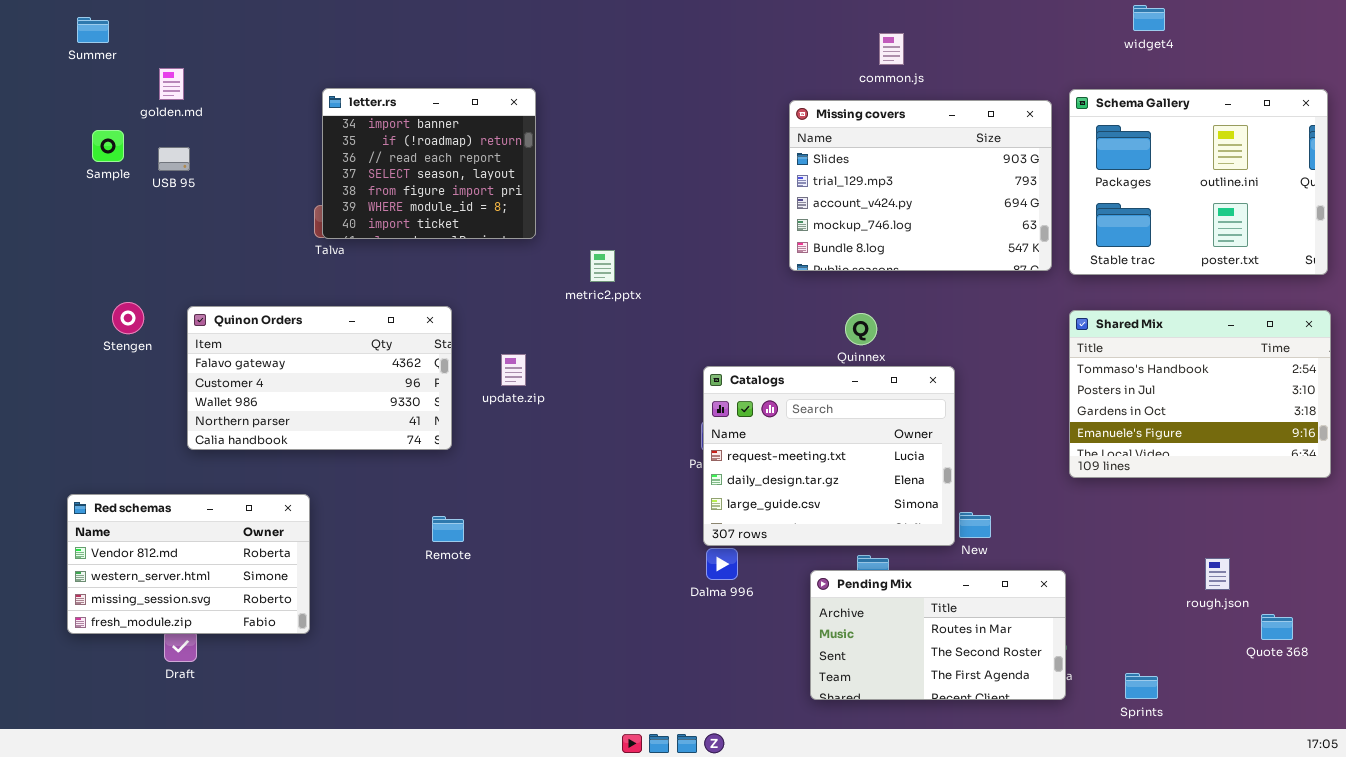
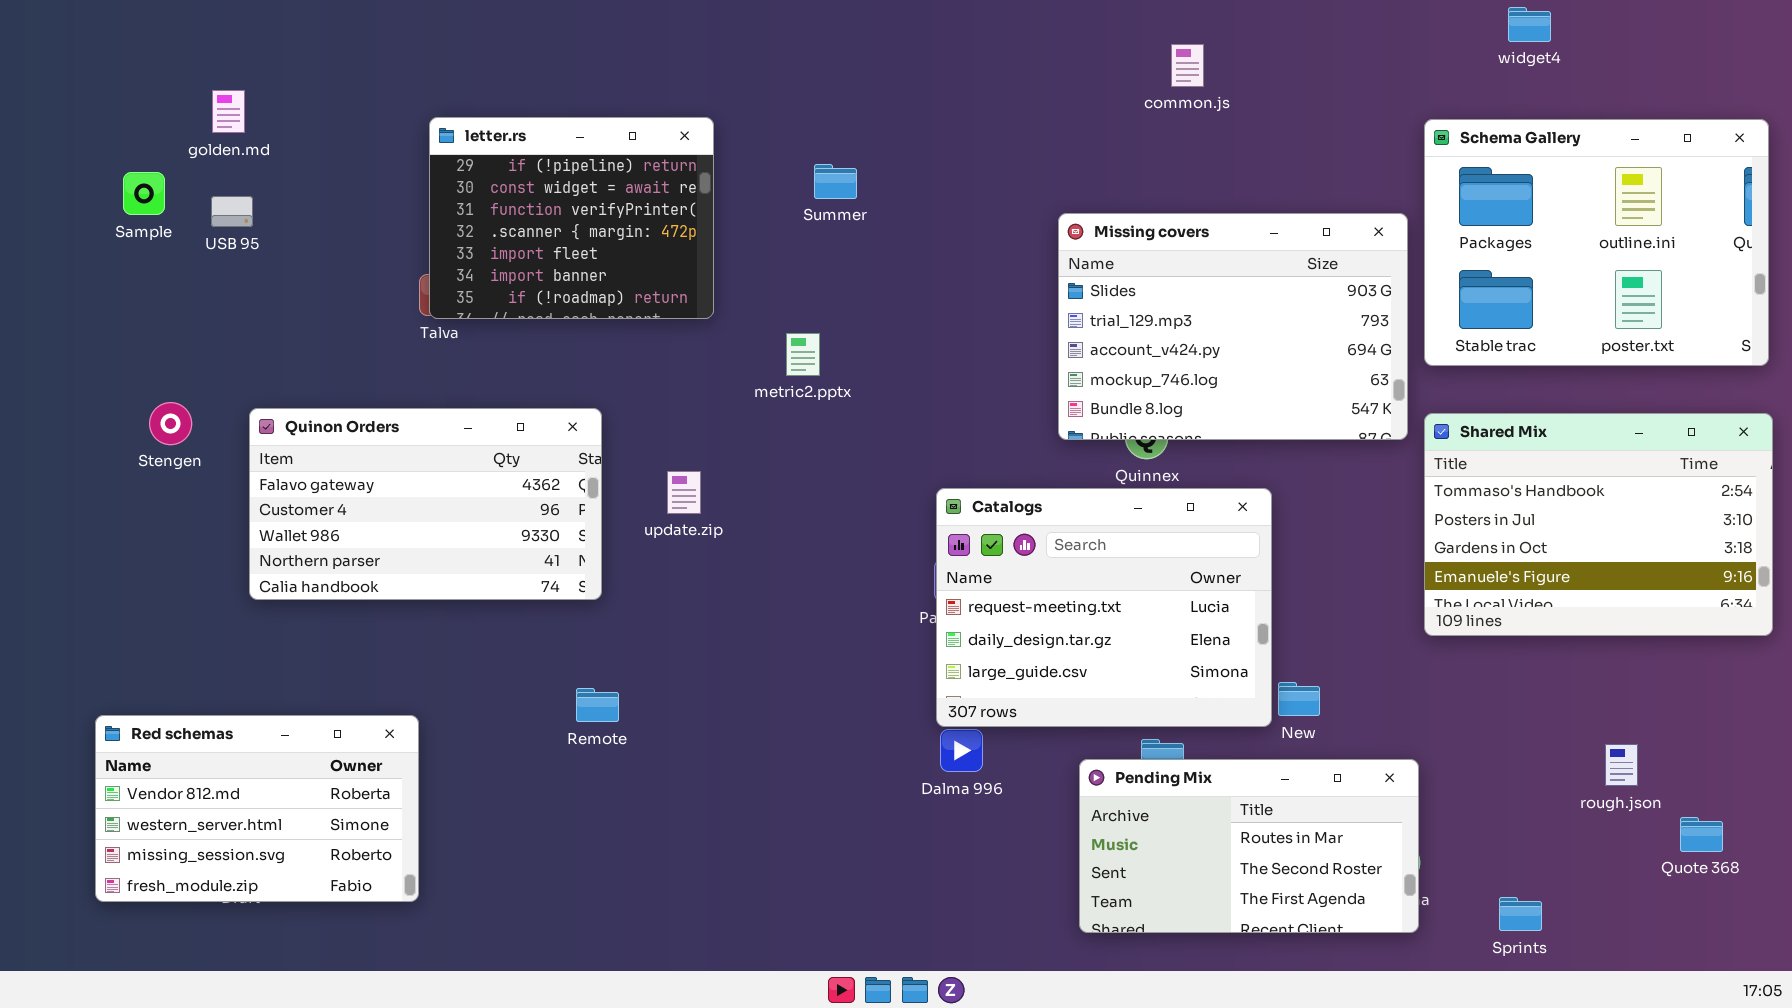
Summer: [77,17,109,43] -> [814,164,857,199], moved
letter.rs: [322,88,536,239] -> [429,117,714,319], scrolled up 5 rows
Missing covers: [789,100,1052,271] -> [1058,213,1408,440], moved
Red schemas: [67,494,310,634] -> [95,715,419,902], moved

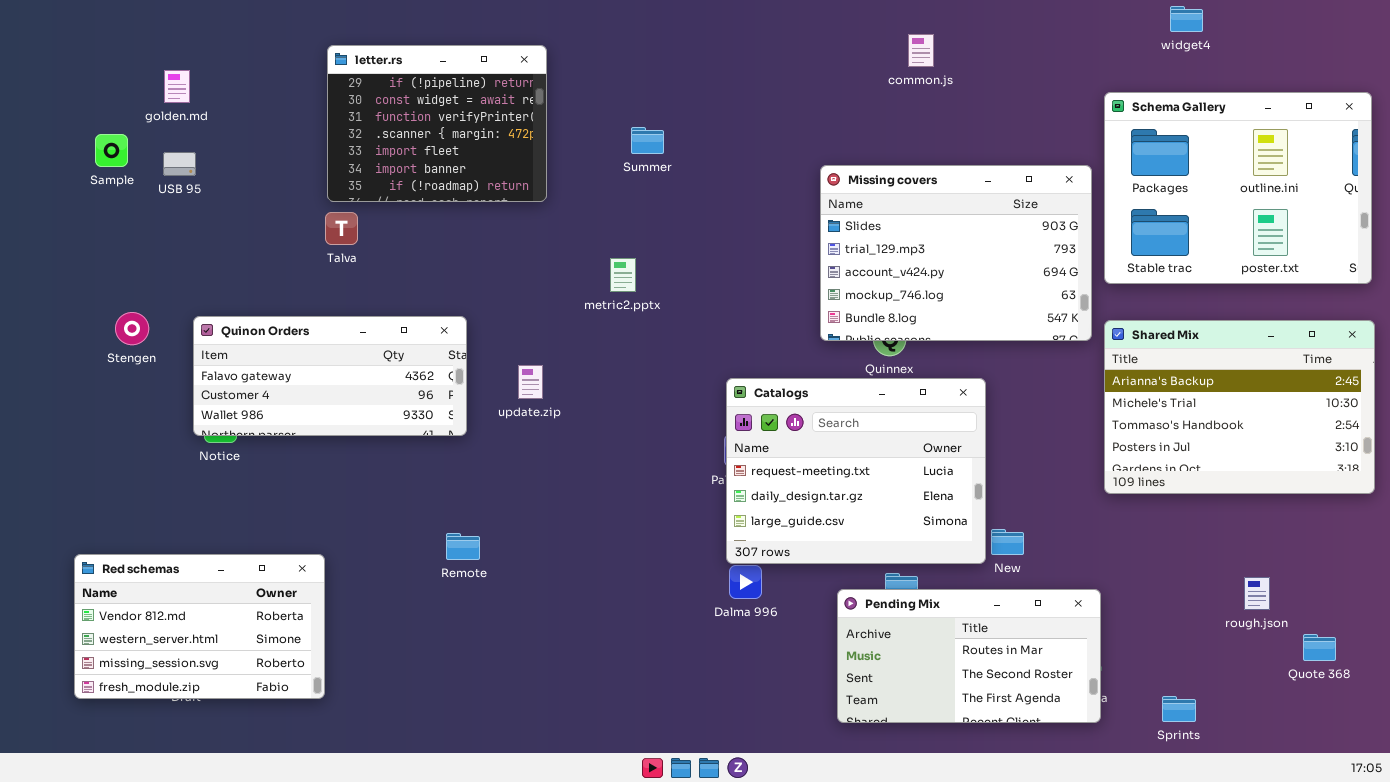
letter.rs: [429,117,714,319] -> [327,45,547,202], moved
Quinon Orders: [249,408,602,600] -> [193,316,467,436], resized
Shared Mix: [1424,413,1773,636] -> [1104,320,1375,494], scrolled up 2 rows

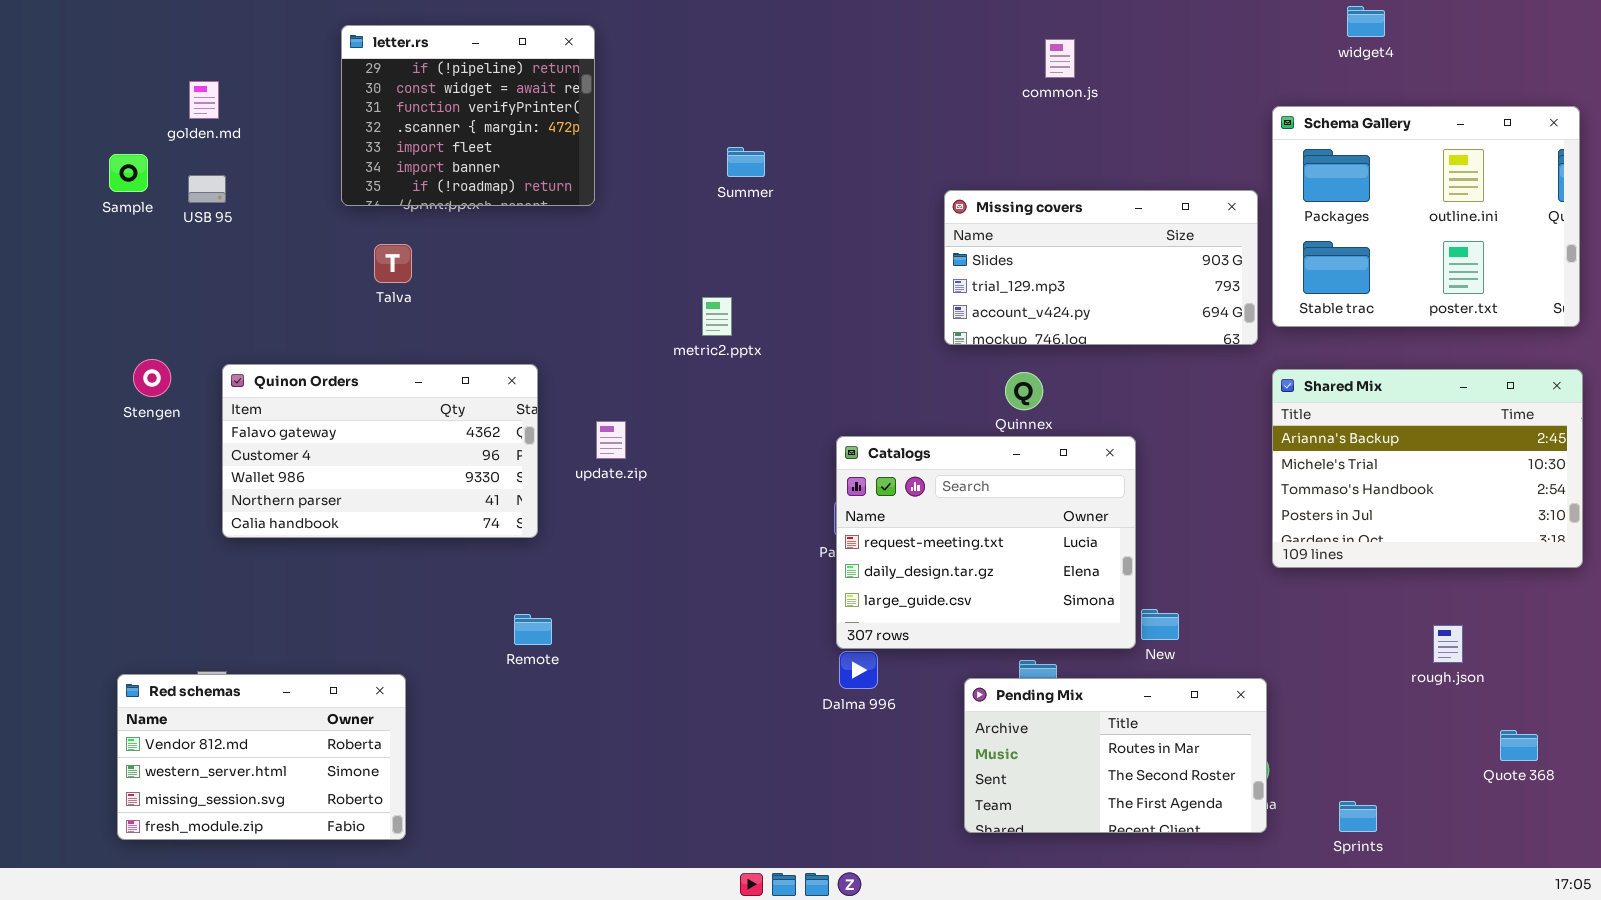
letter.rs: [327,45,547,202] -> [341,25,595,206], moved
Missing covers: [820,165,1092,341] -> [944,190,1258,345], resized
Quinon Orders: [193,316,467,436] -> [222,364,538,538], resized
Red schemas: [74,554,325,699] -> [117,674,406,840], moved
rough.json: [1244,577,1270,610] -> [1433,625,1463,663], moved

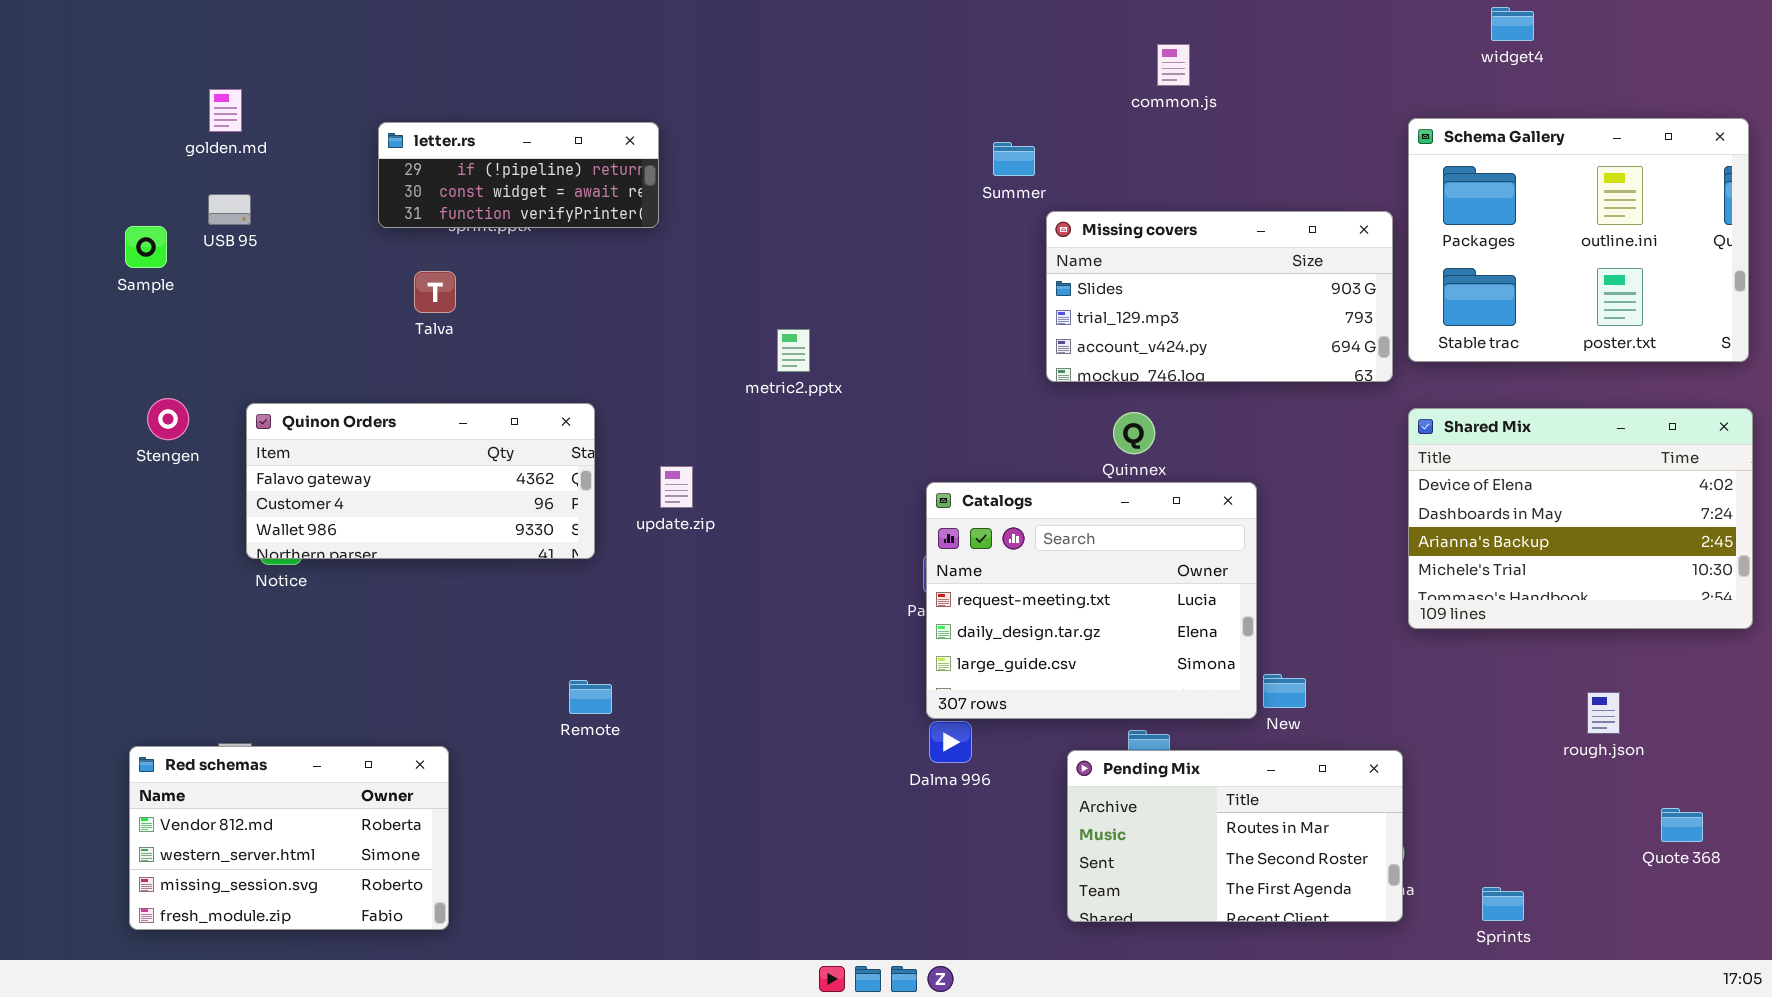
letter.rs: [341,25,595,206] -> [378,122,659,228], resized
Summer: [727,147,765,177] -> [993,142,1035,176], moved
Sample: [109,154,148,192] -> [125,226,167,268], moved
Quinon Orders: [222,364,538,538] -> [246,403,595,559], resized
Shared Mix: [1272,369,1583,568] -> [1408,408,1753,629], scrolled up 2 rows

